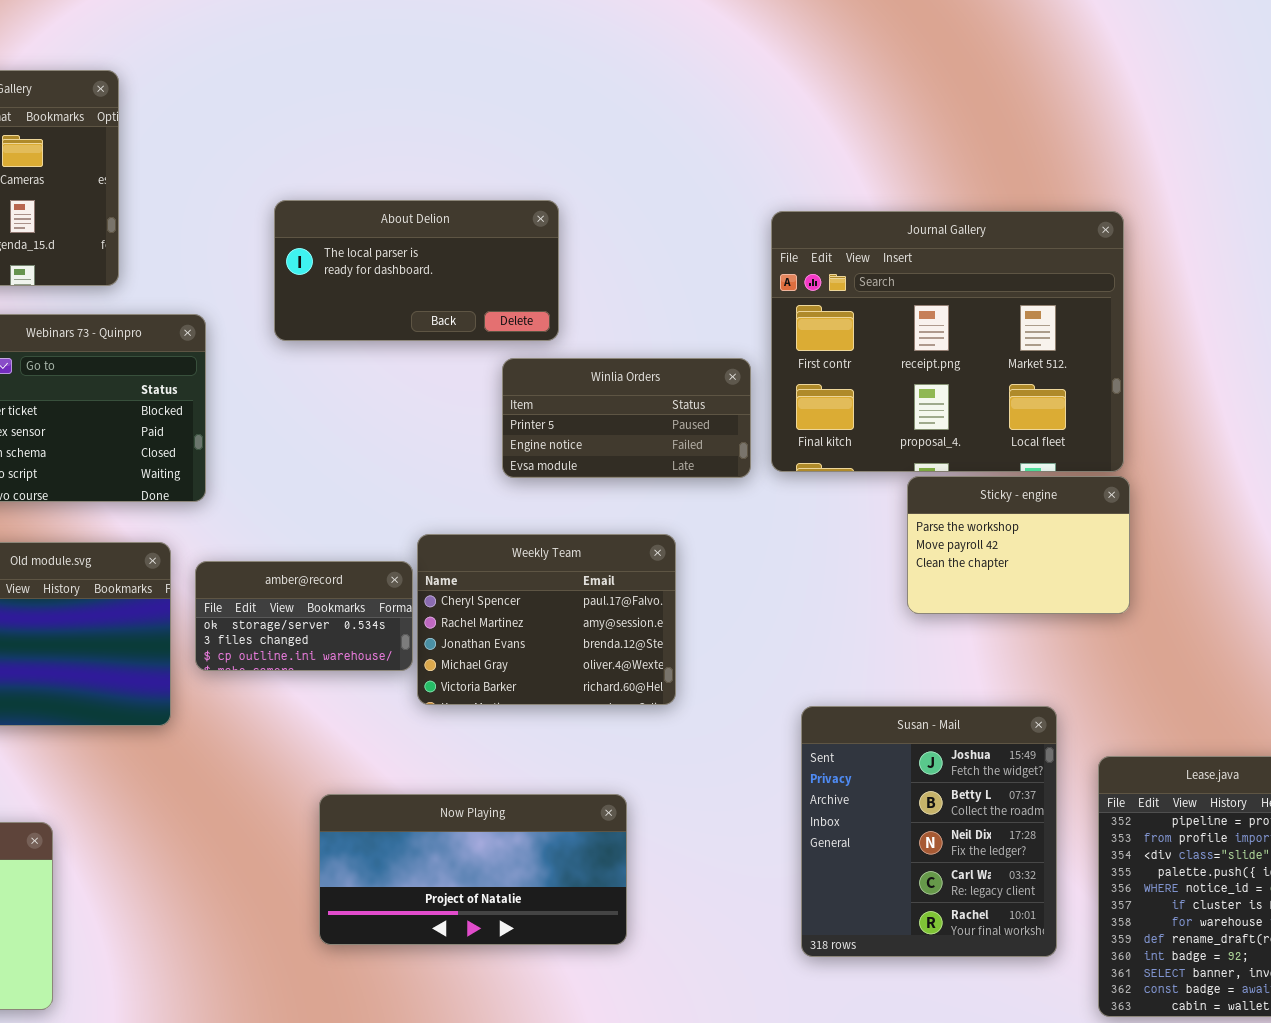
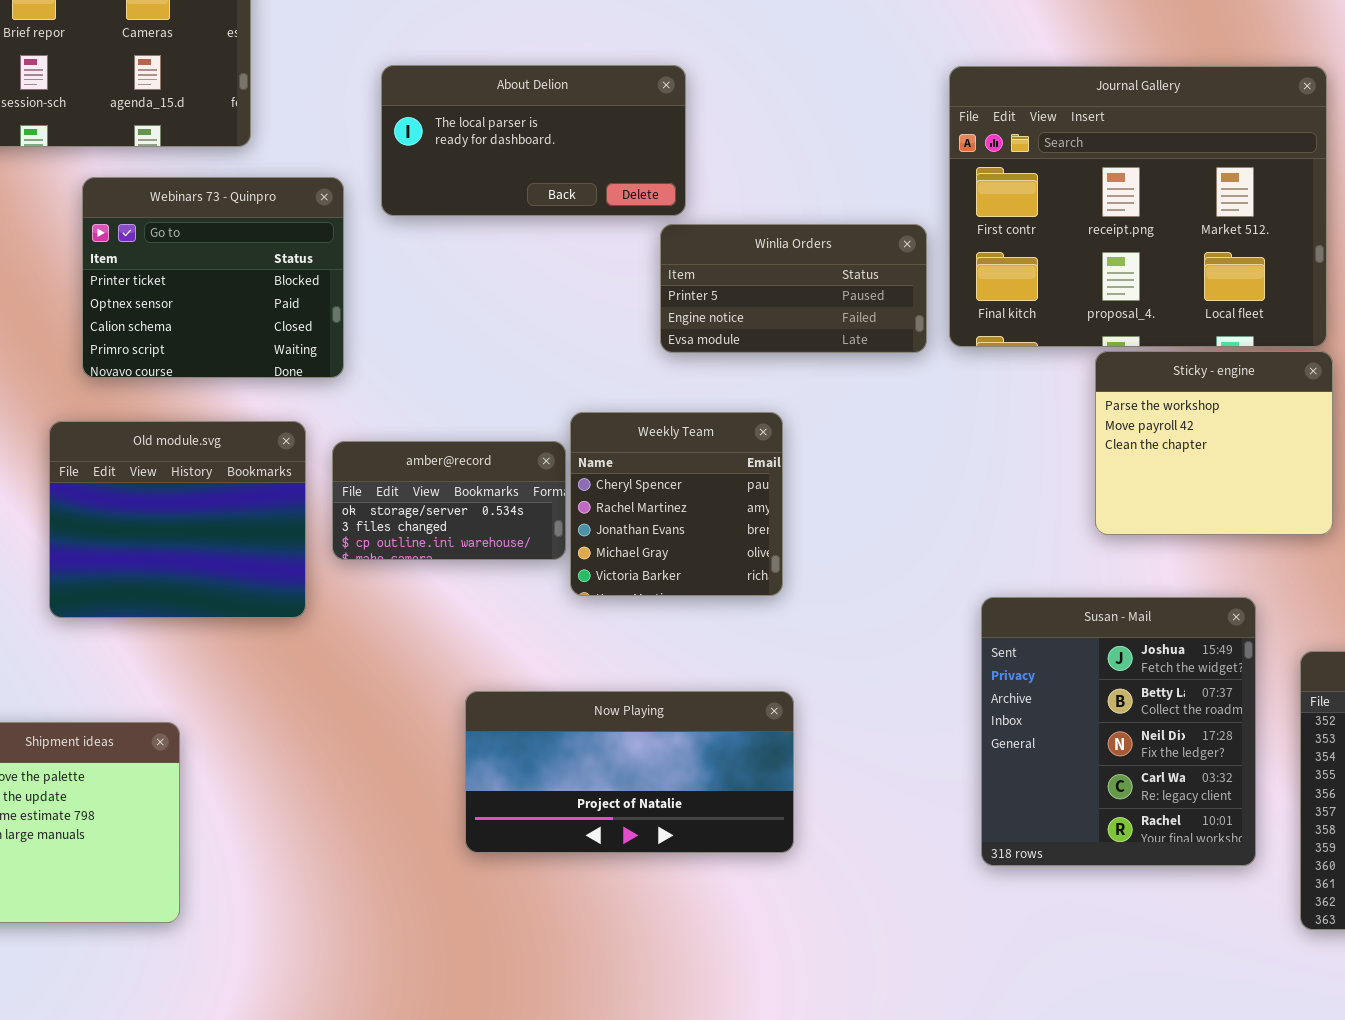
About Delion: [274,200,559,341] -> [381,65,686,216], moved
Sticky - engine: [907,476,1130,614] -> [1095,351,1333,535], resized
Weekly Team: [417,534,676,705] -> [570,412,783,596], resized

